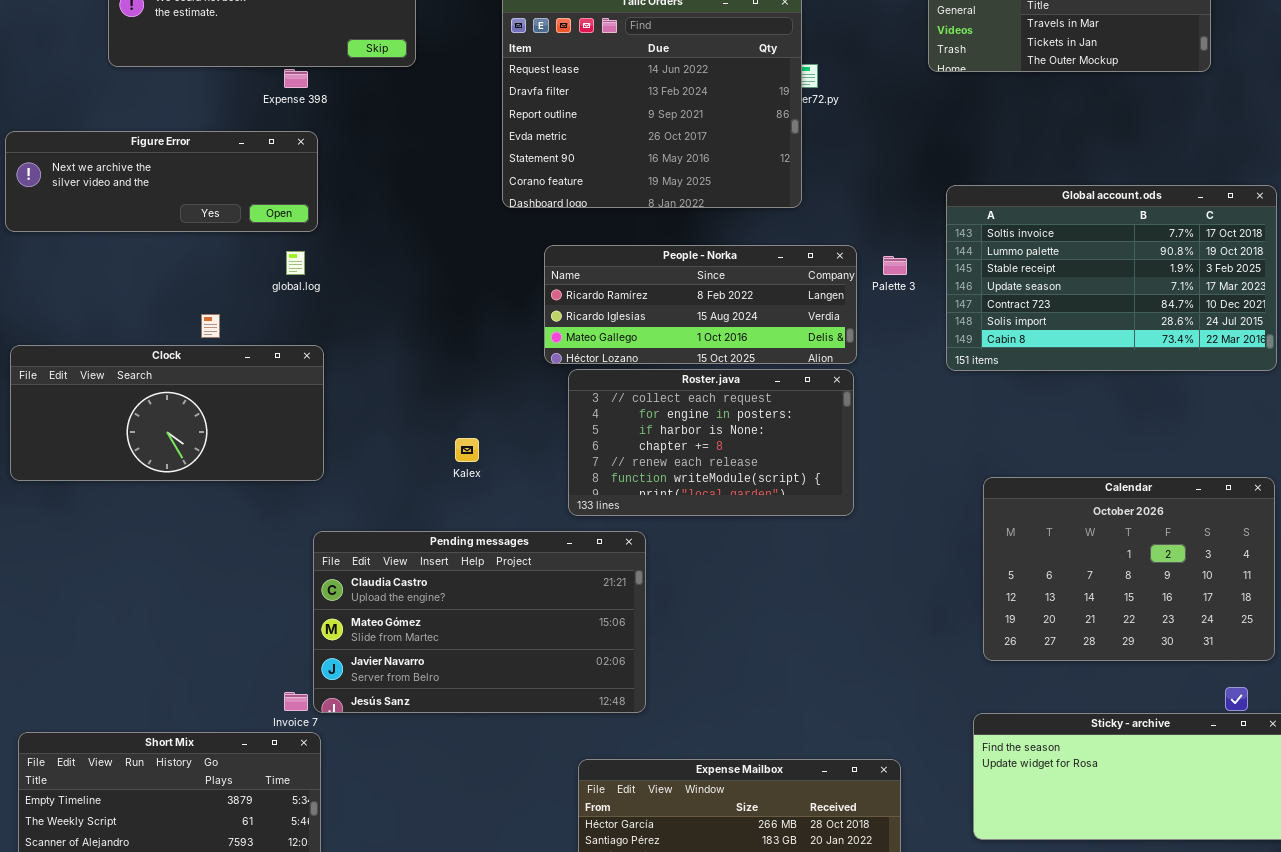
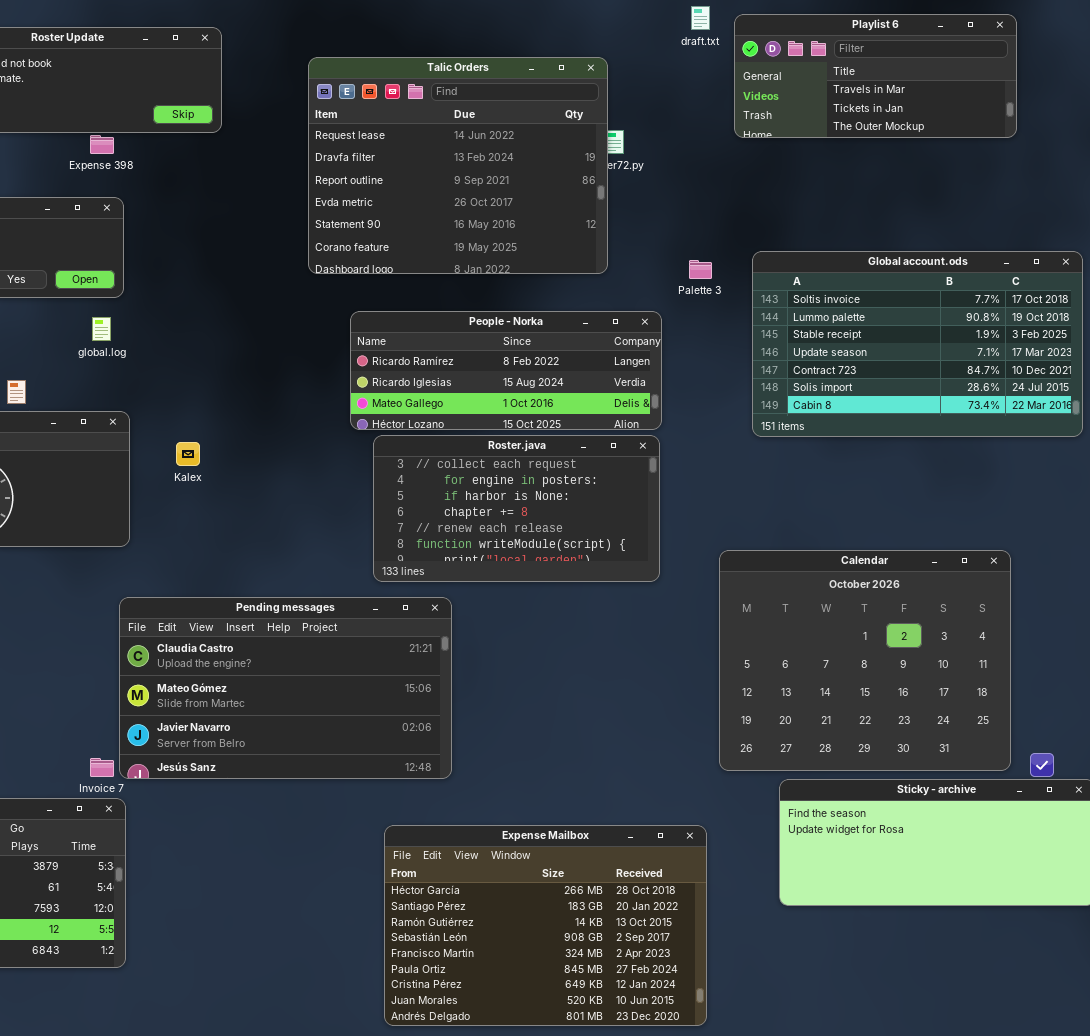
Palette 3: [883,256,907,275] -> [689,260,712,279], moved
Kalex: [455,438,479,462] -> [176,442,200,466], moved
Calendar: [983,477,1275,661] -> [719,550,1011,771], moved, resized

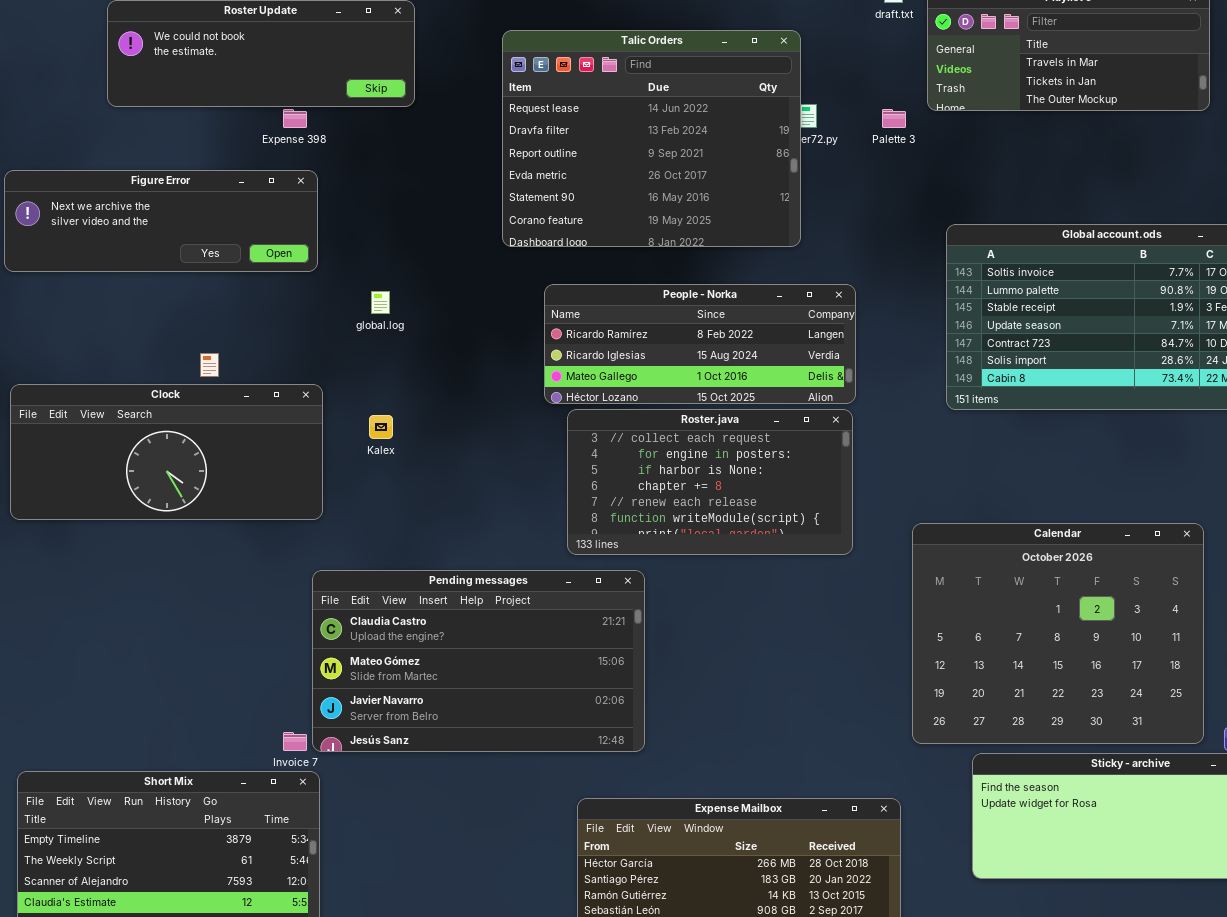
Palette 3: [689,260,712,279] -> [882,109,906,128], moved
global.log: [92,317,111,341] -> [371,291,390,314], moved

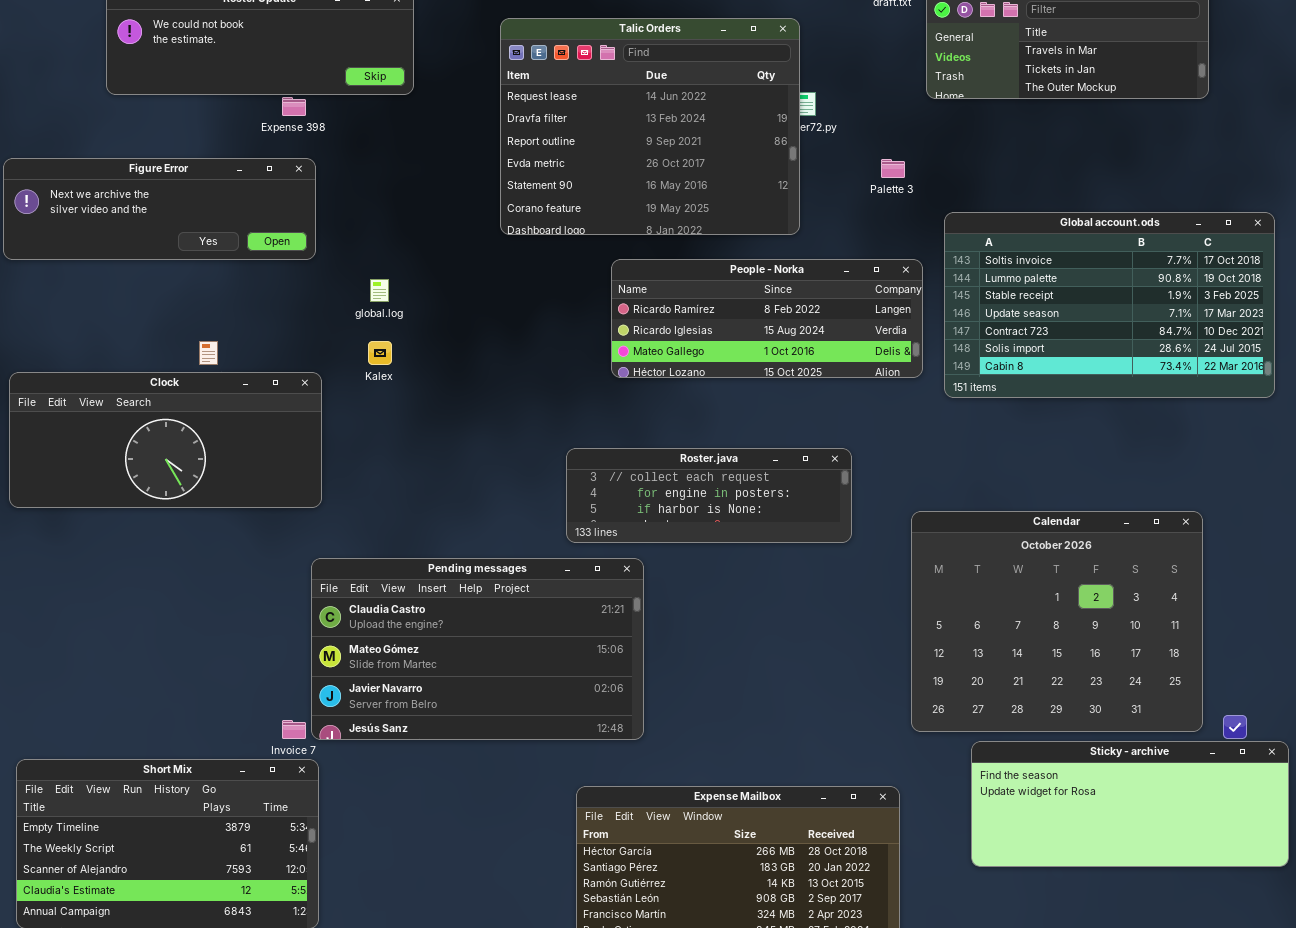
Palette 3: [882,109,906,128] -> [881,159,905,178], moved
People - Norka: [544,284,856,404] -> [611,259,923,378], moved
Roster.java: [567,409,853,555] -> [566,448,852,543], resized
Kalex: [369,415,393,439] -> [368,341,392,365], moved

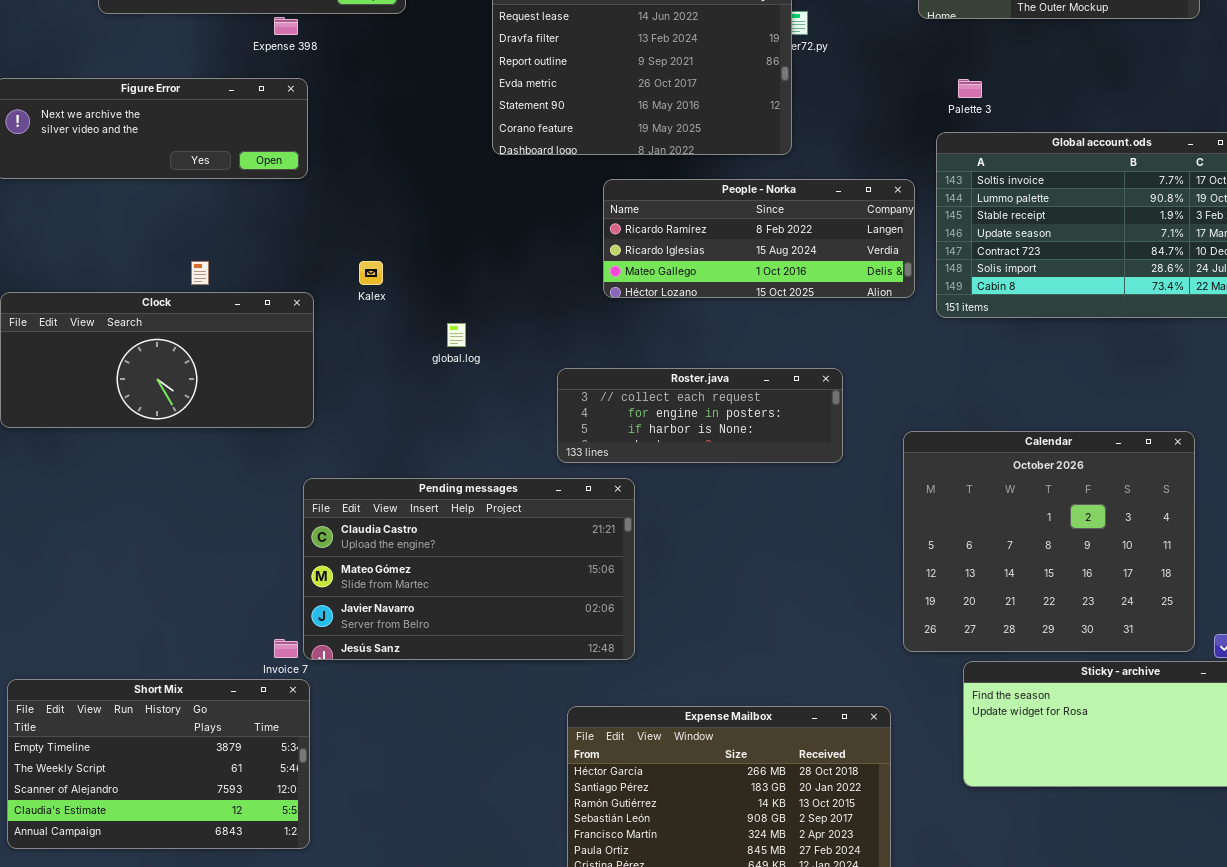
Palette 3: [881,159,905,178] -> [958,79,982,98], moved
global.log: [370,279,389,302] -> [447,323,466,347], moved

